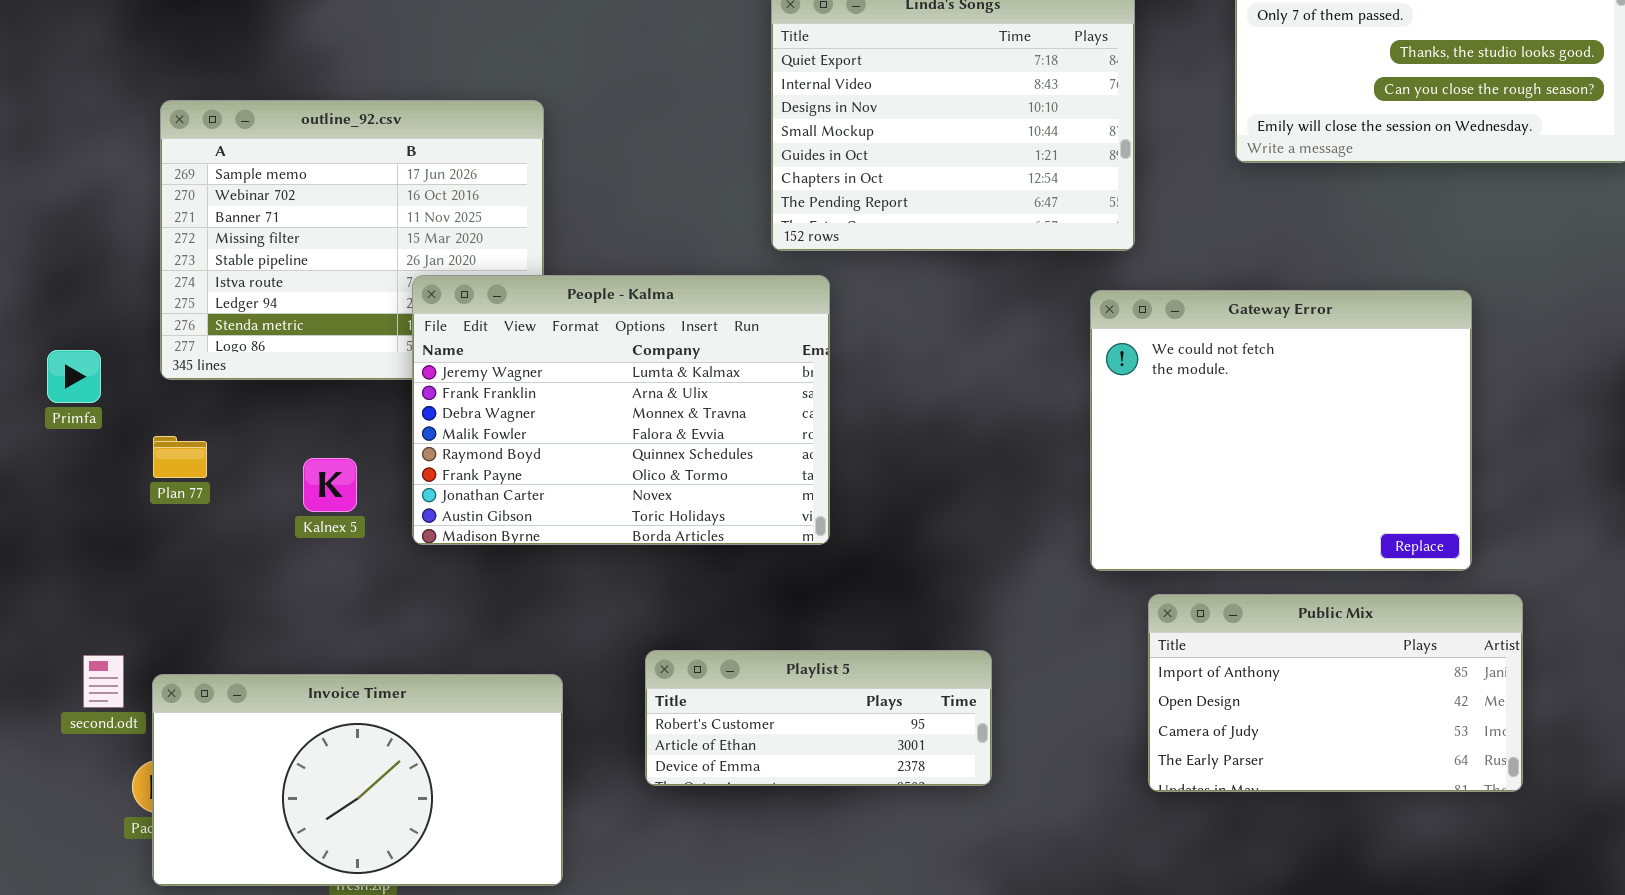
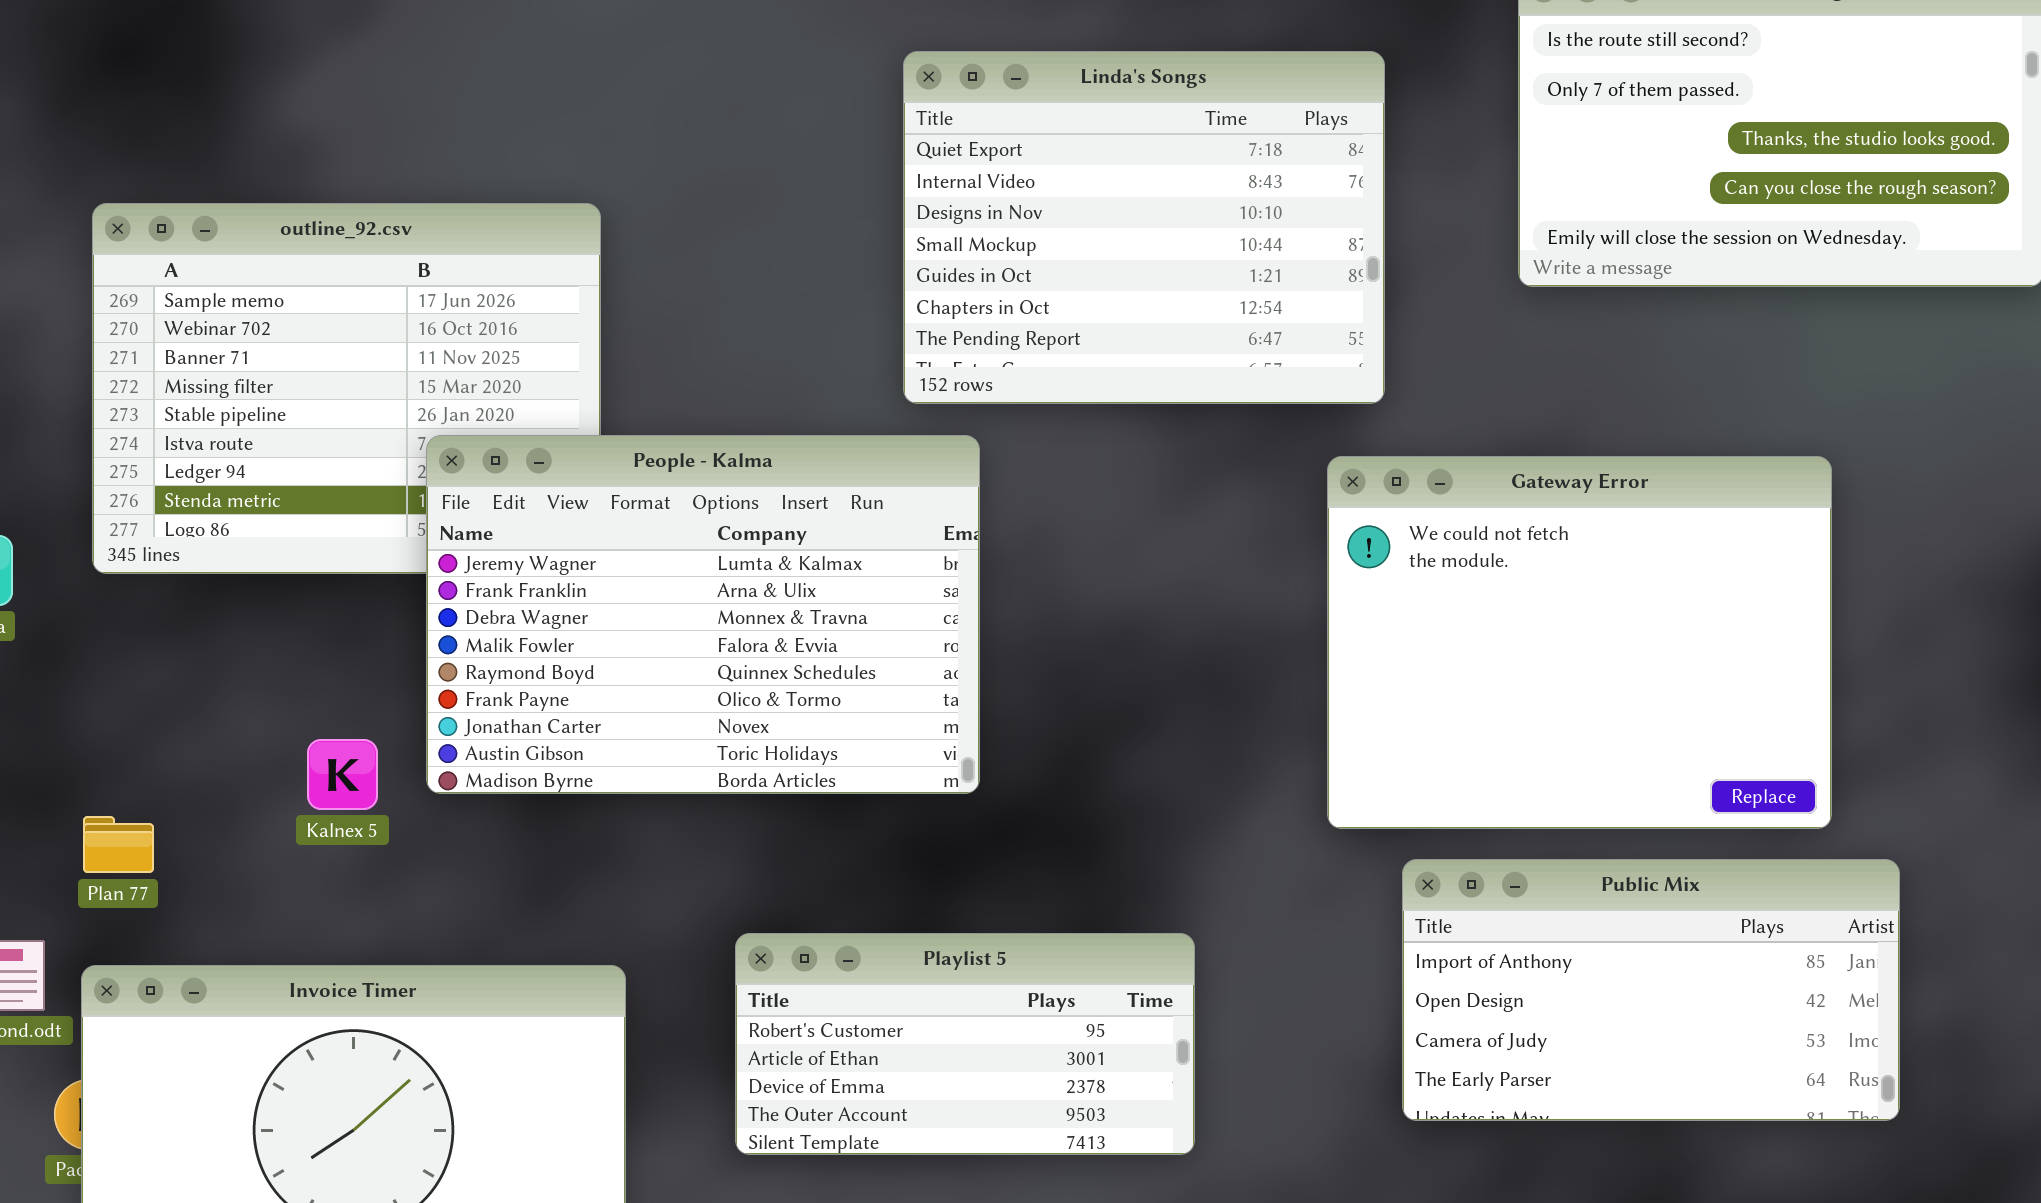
Plan 77: [153,436,207,478] -> [83,816,154,873], moved
Kalnex 5: [303,458,357,512] -> [307,739,378,810], moved
Playlist 5: [645,650,992,786] -> [735,933,1195,1155], resized

